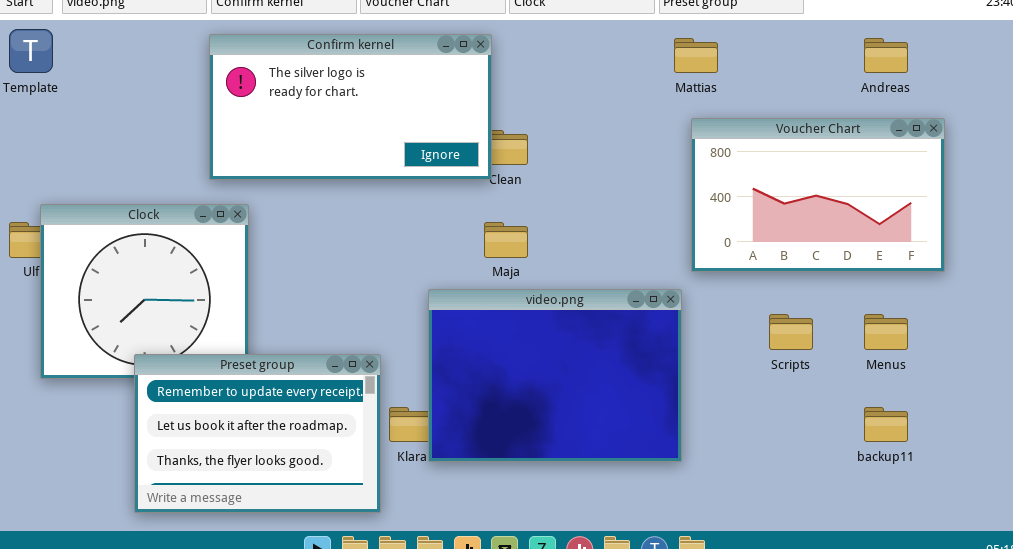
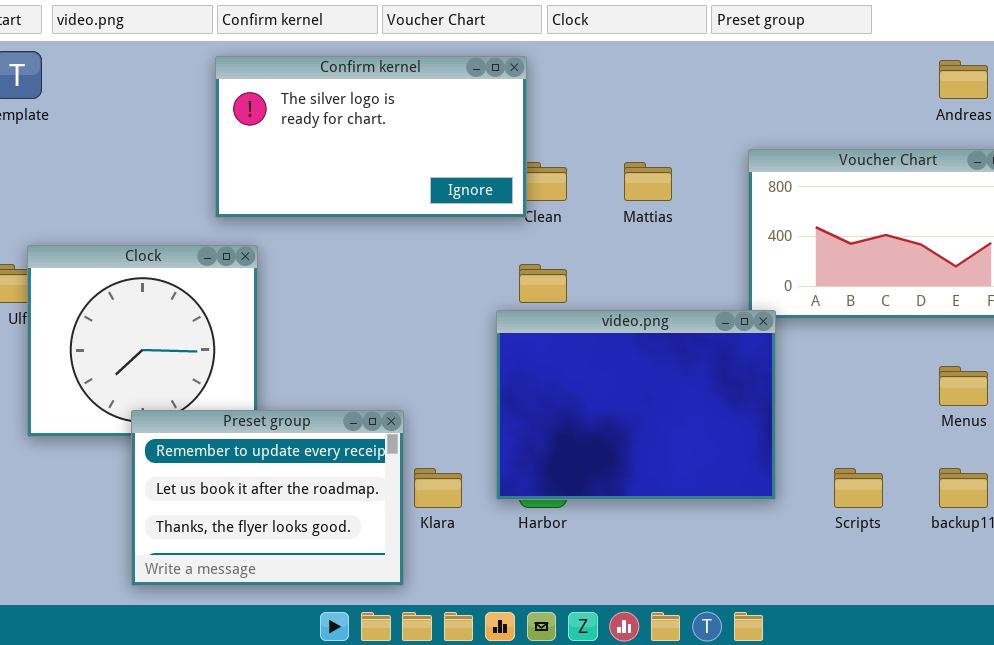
Mattias: [674,38,718,73] -> [624,162,672,201], moved
video.png: [428,289,682,462] -> [496,310,776,500], moved
Scripts: [769,314,813,350] -> [834,468,883,508], moved

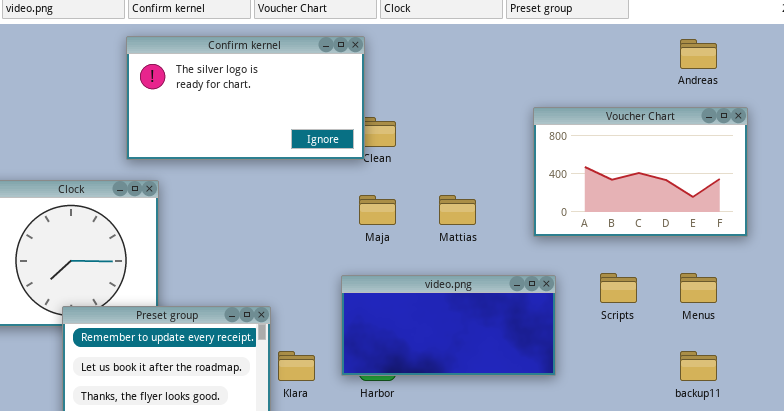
Mattias: [624,162,672,201] -> [439,195,476,225], moved
video.png: [496,310,776,500] -> [341,275,556,376], resized
Scripts: [834,468,883,508] -> [600,273,637,303], moved

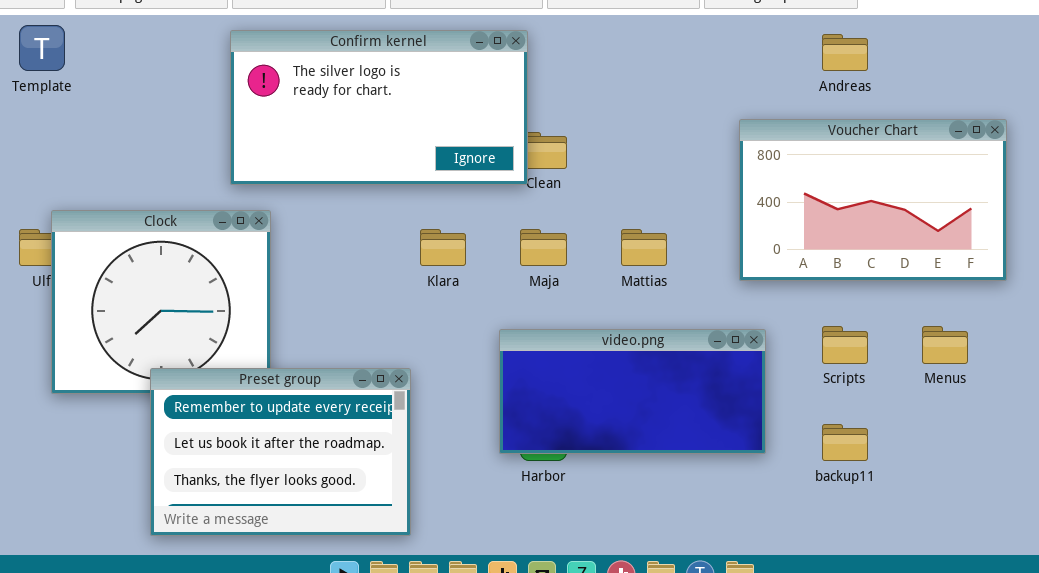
Andreas: [680,39,717,69] -> [822,34,868,71], moved
Klara: [278,351,315,381] -> [420,229,466,266], moved
backup11: [680,351,717,381] -> [822,424,868,461], moved

